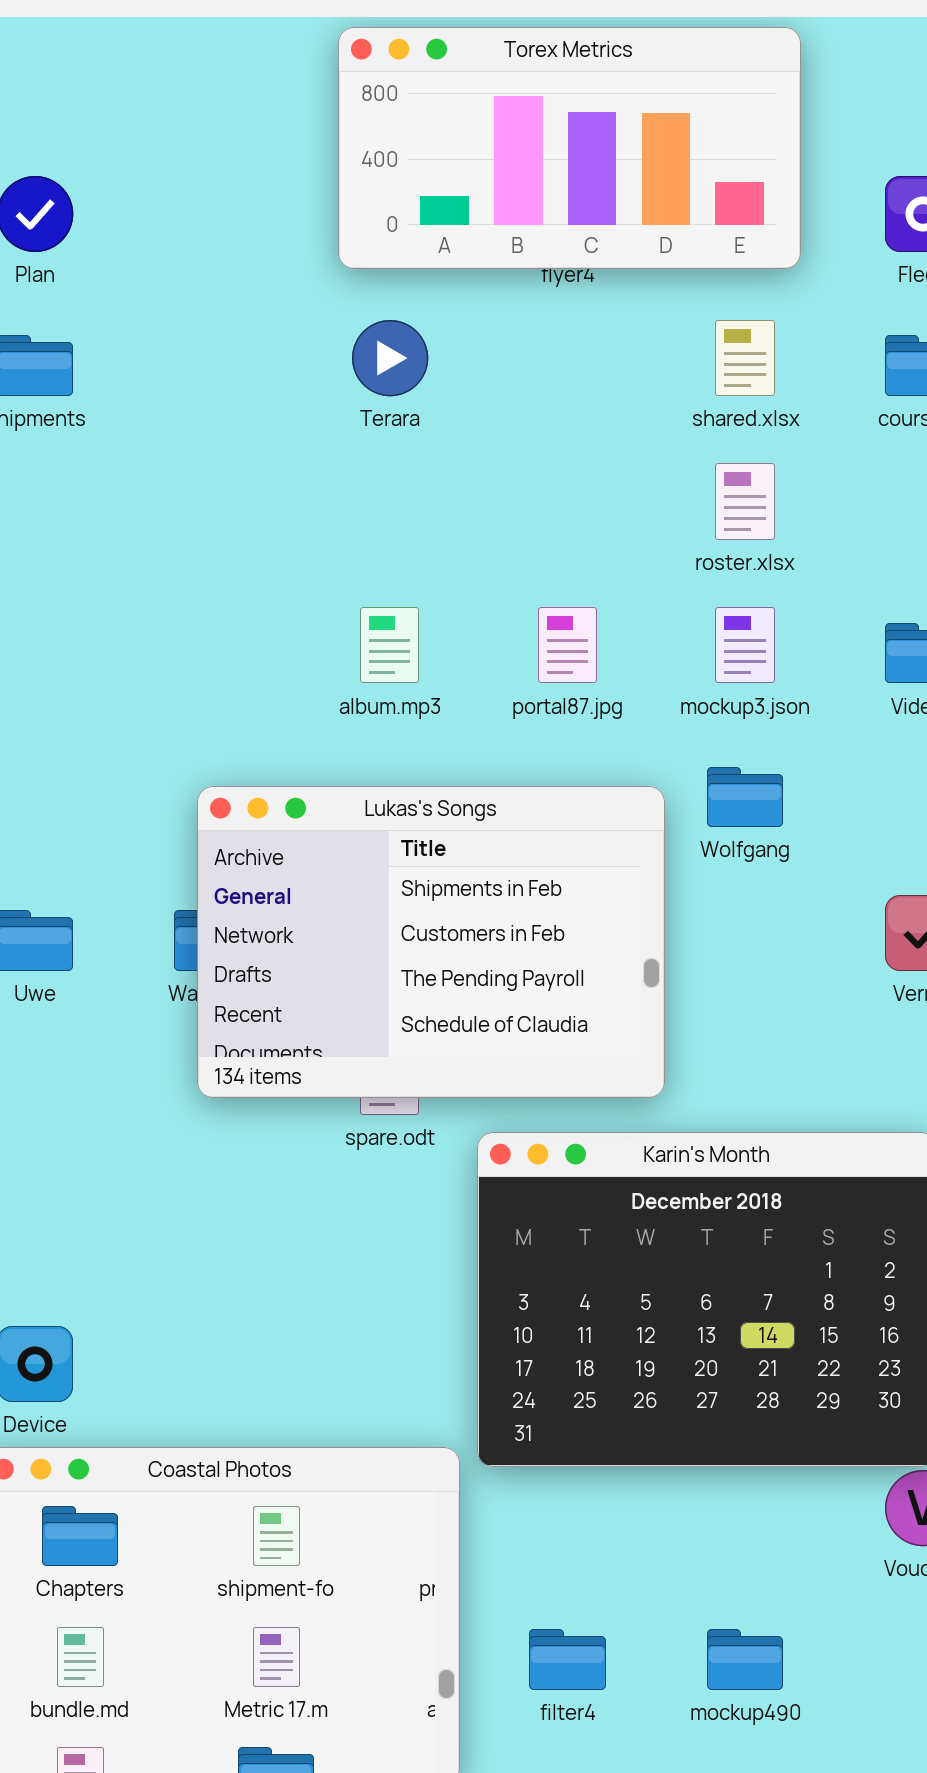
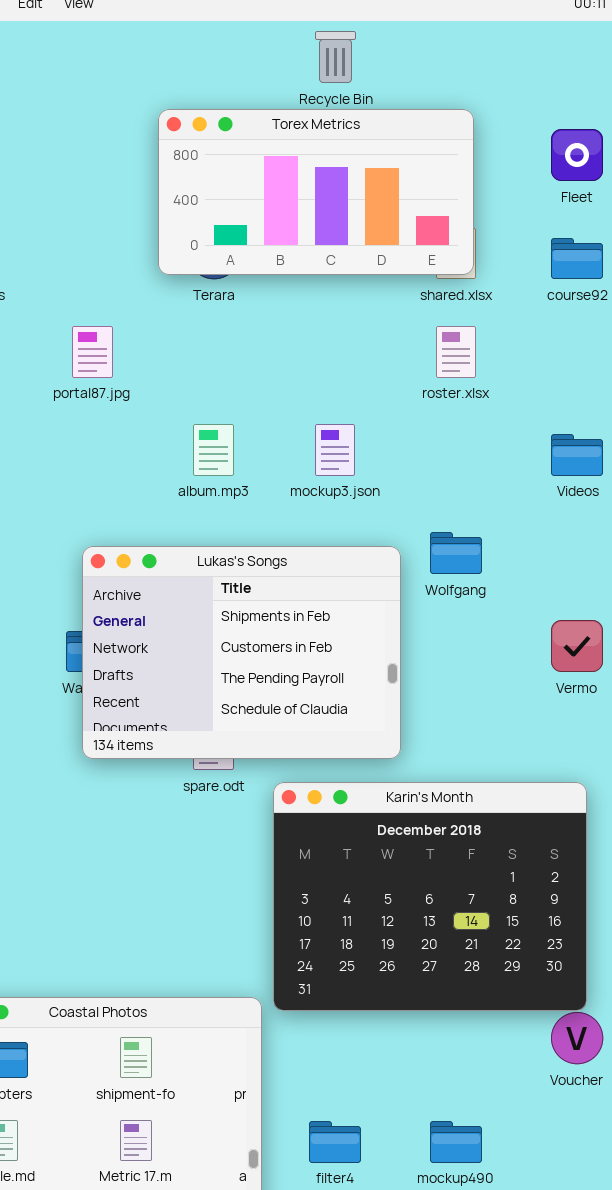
Torex Metrics: [338,27,801,269] -> [158,109,474,275], moved
portal87.jpg: [538,607,597,683] -> [72,326,113,378], moved
mockup3.json: [715,607,775,683] -> [315,424,355,476], moved

